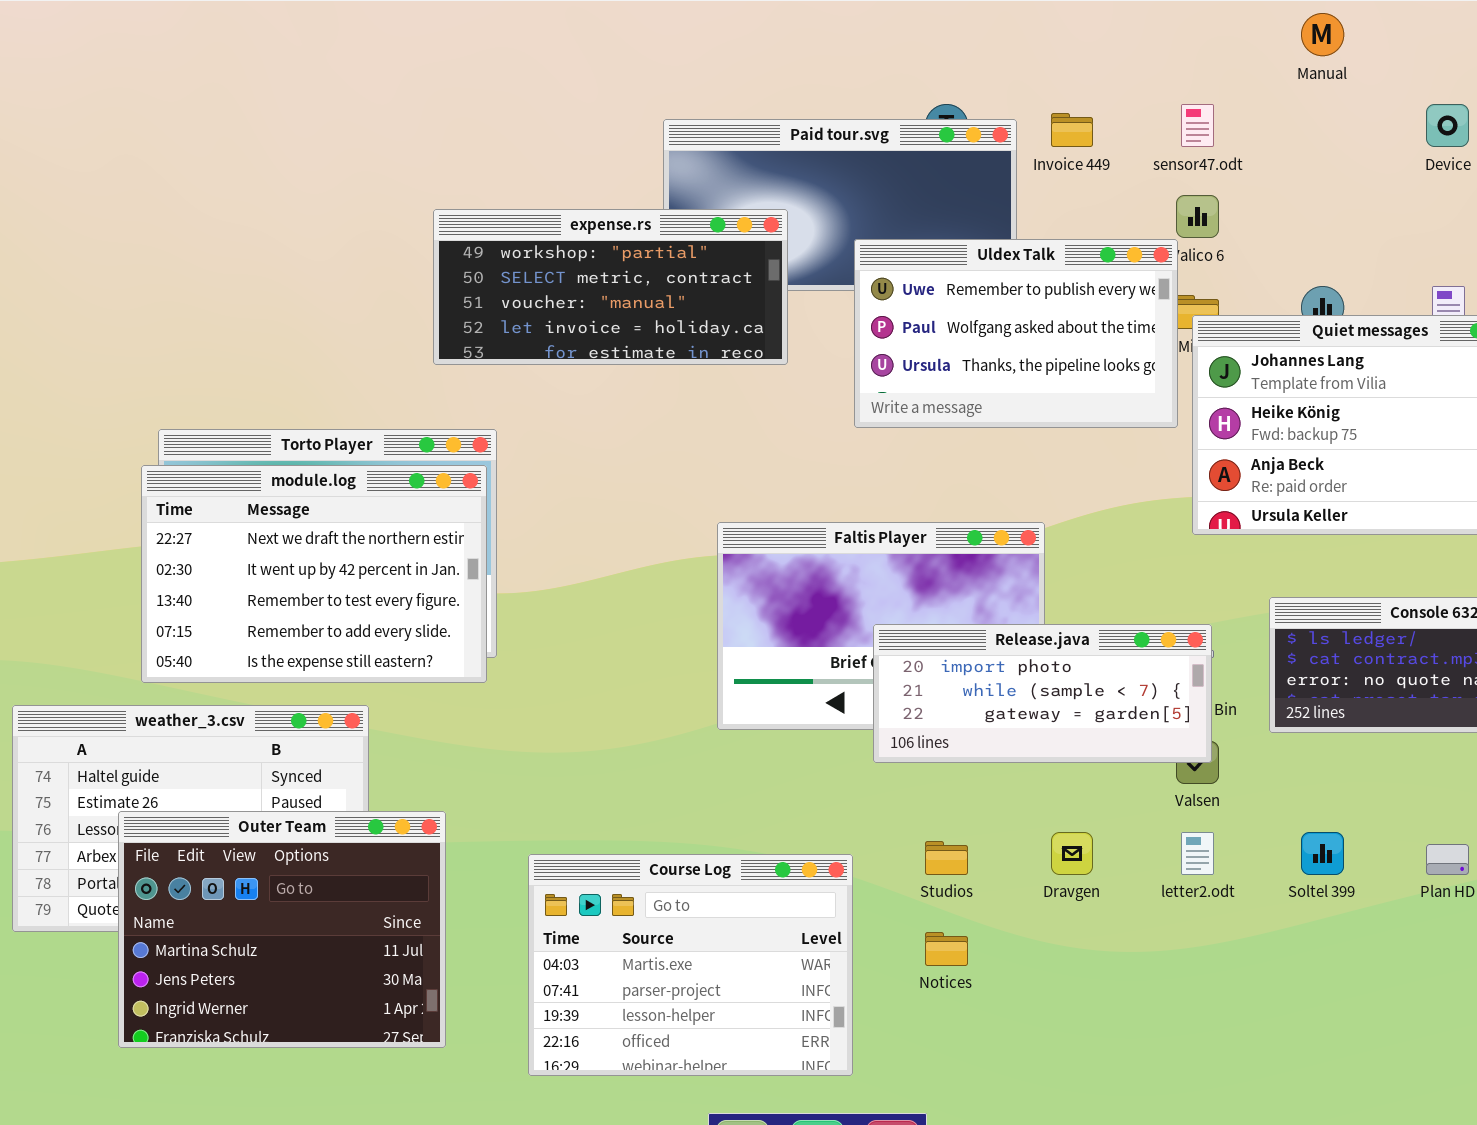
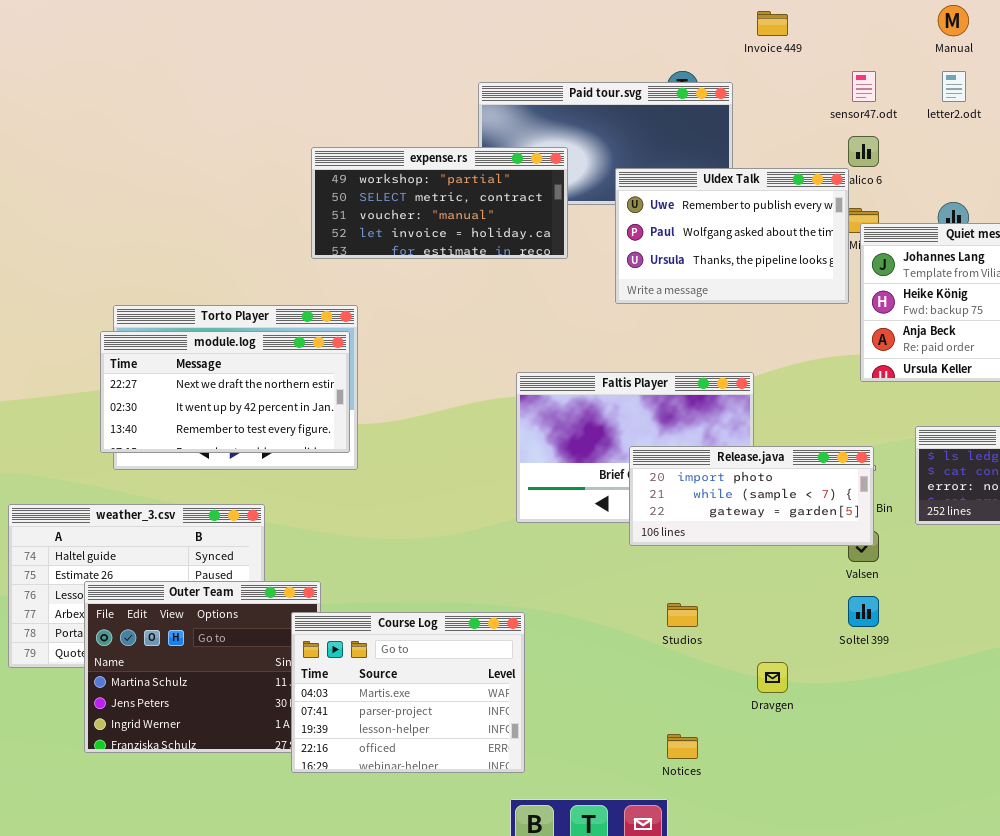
Invoice 449: [1051,113,1093,147] -> [757,11,788,36], moved
module.log: [141,465,487,683] -> [100,331,350,453], resized
Dravgen: [1051,832,1093,875] -> [757,662,788,693], moved
letter2.odt: [1181,832,1214,875] -> [942,71,966,102], moved
Soltel 399: [1301,832,1344,875] -> [848,596,879,627], moved
Course Log: [528,854,853,1076] -> [291,612,525,773], moved
Notices: [925,932,968,966] -> [667,734,698,759], moved

